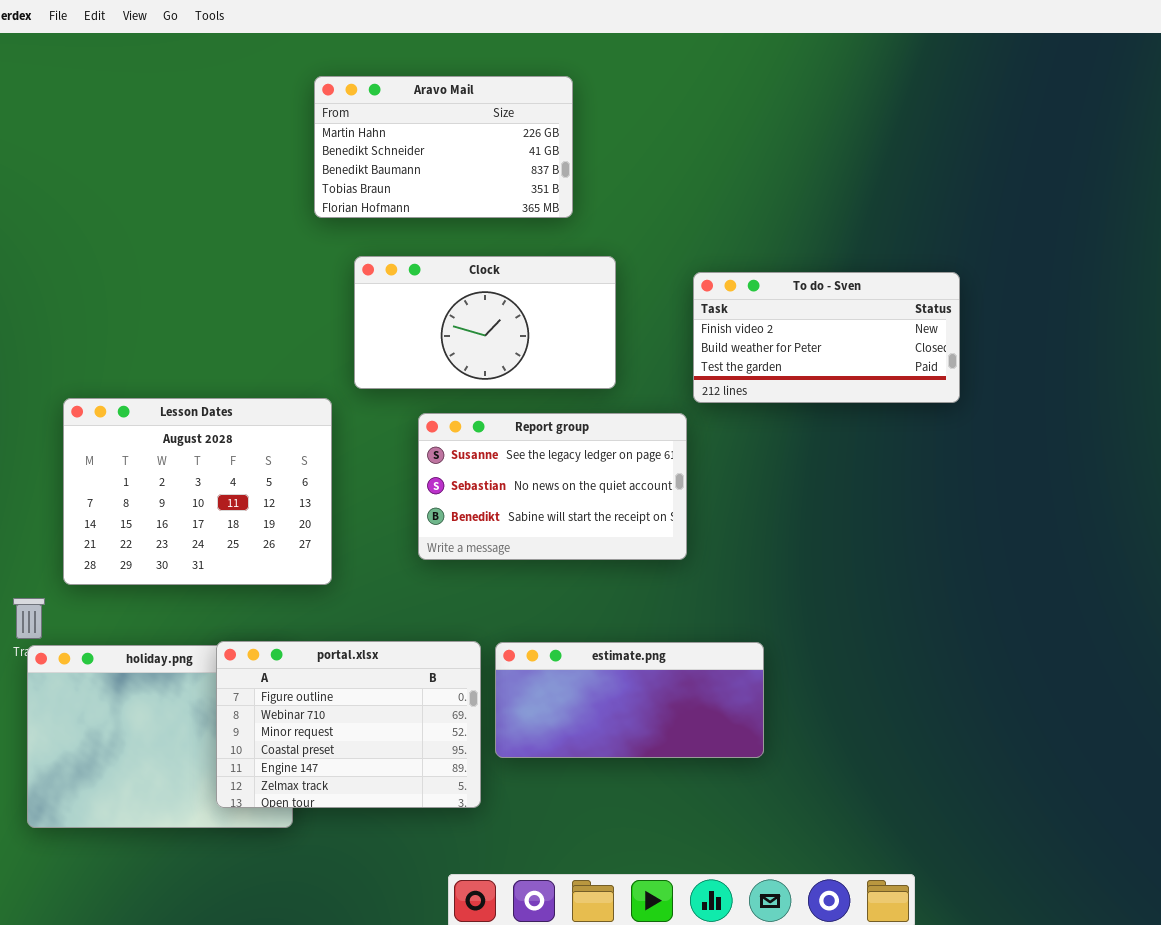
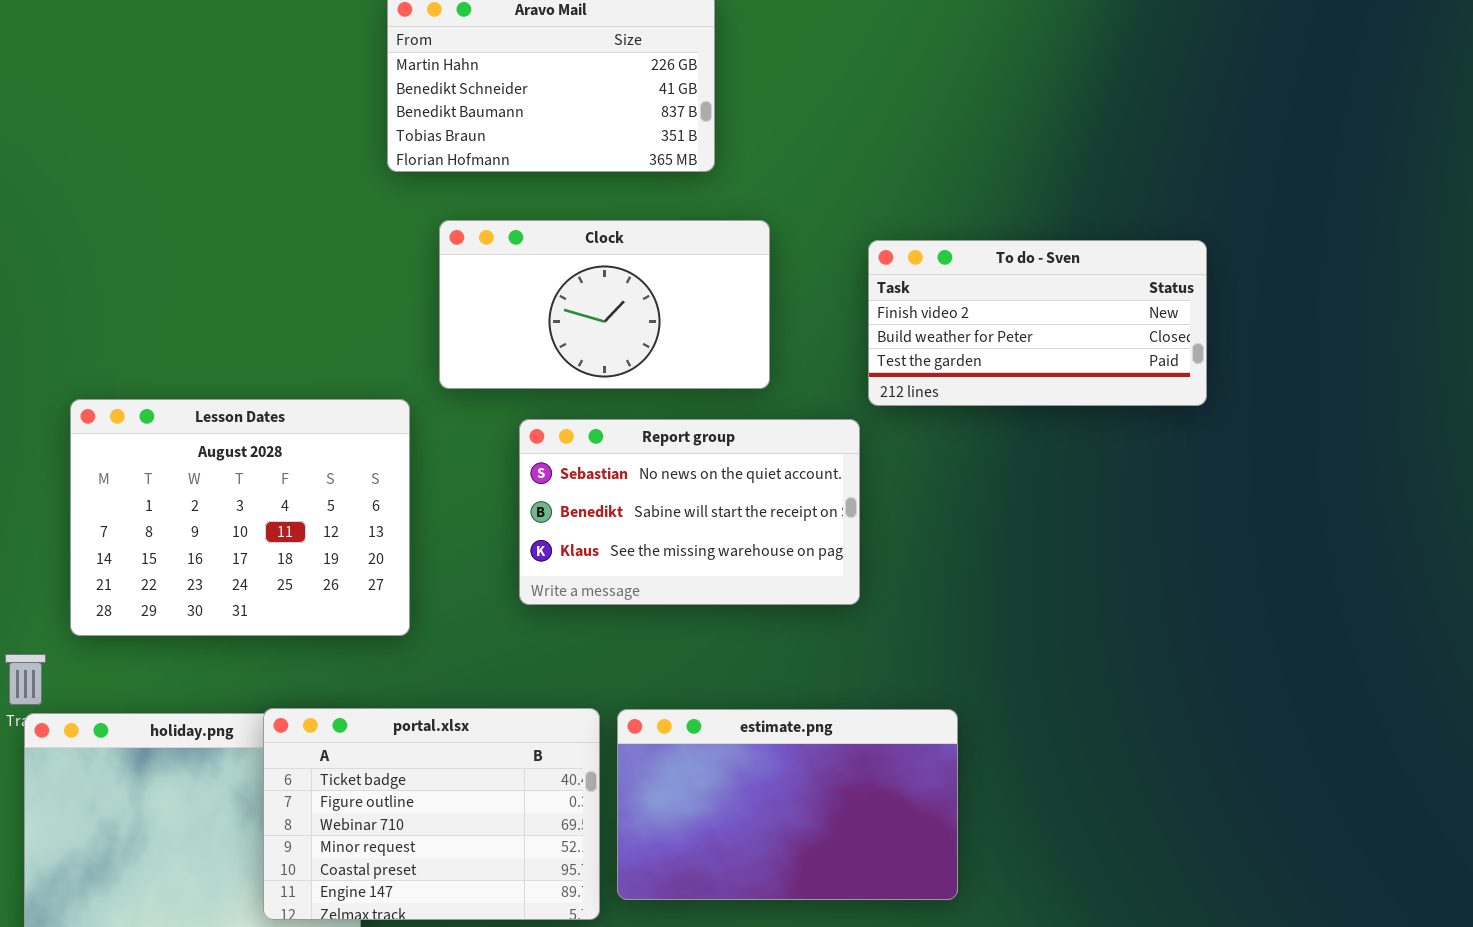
Report group: [418,413,687,560] -> [519,419,860,605], scrolled down 1 row
portal.xlsx: [216,641,481,808] -> [263,708,600,920], scrolled up 1 row
estimate.png: [495,642,764,758] -> [617,709,958,900], resized

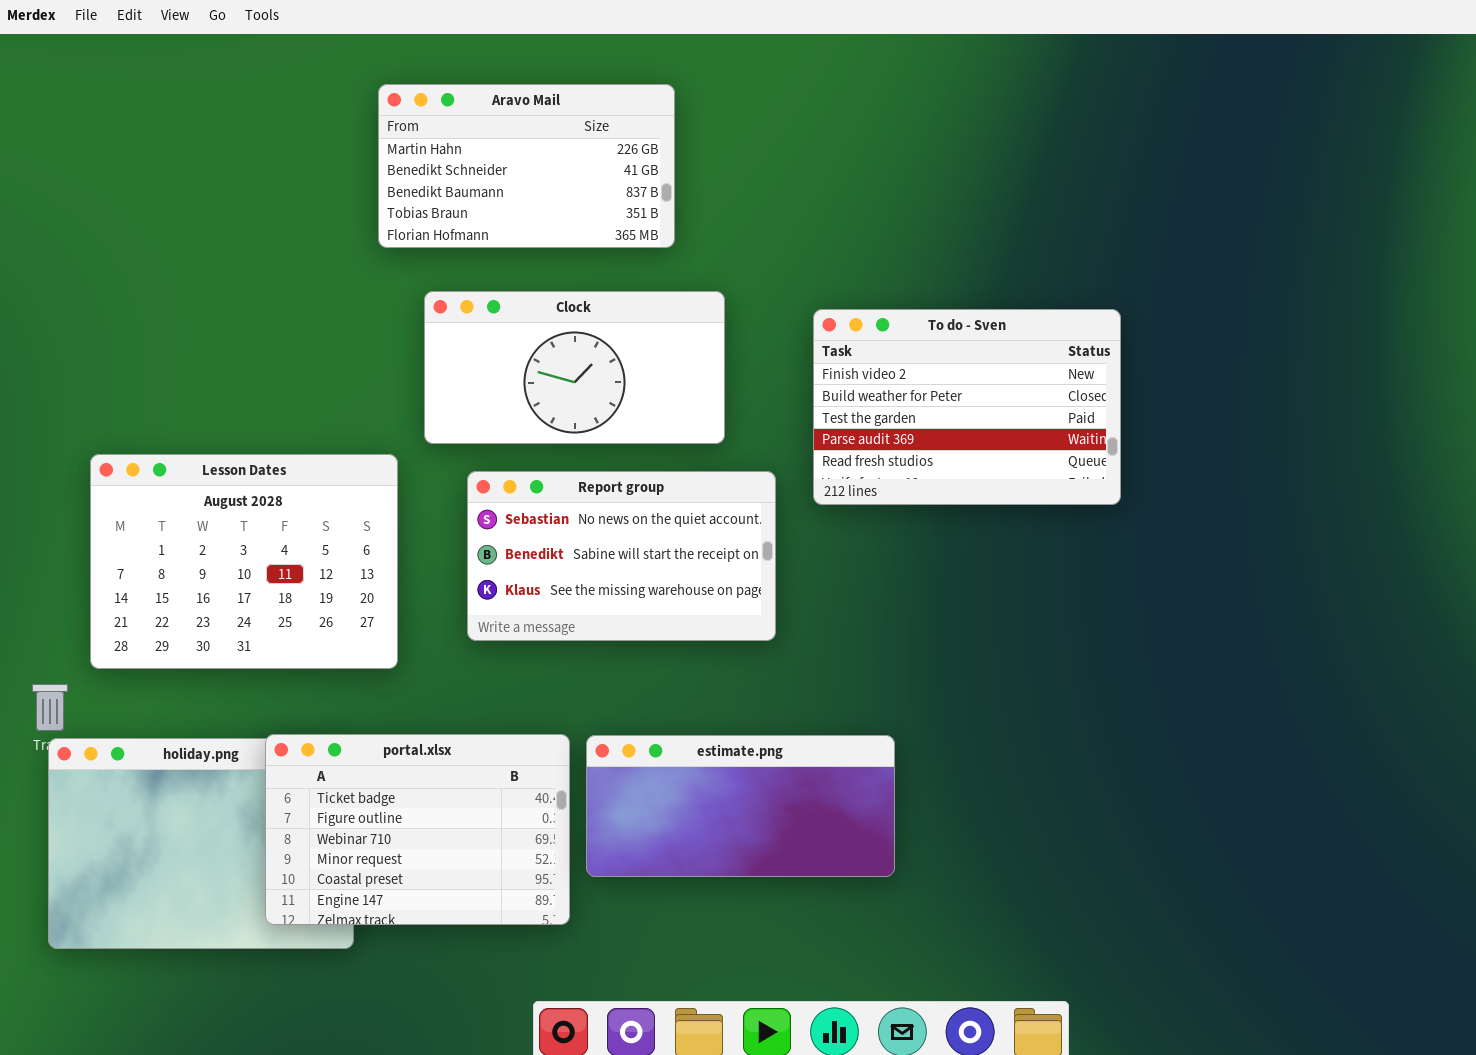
To do - Sven: [868,240,1207,406] -> [813,309,1121,505], resized
Report group: [519,419,860,605] -> [467,471,776,641], moved
estimate.png: [617,709,958,900] -> [586,735,895,877], resized

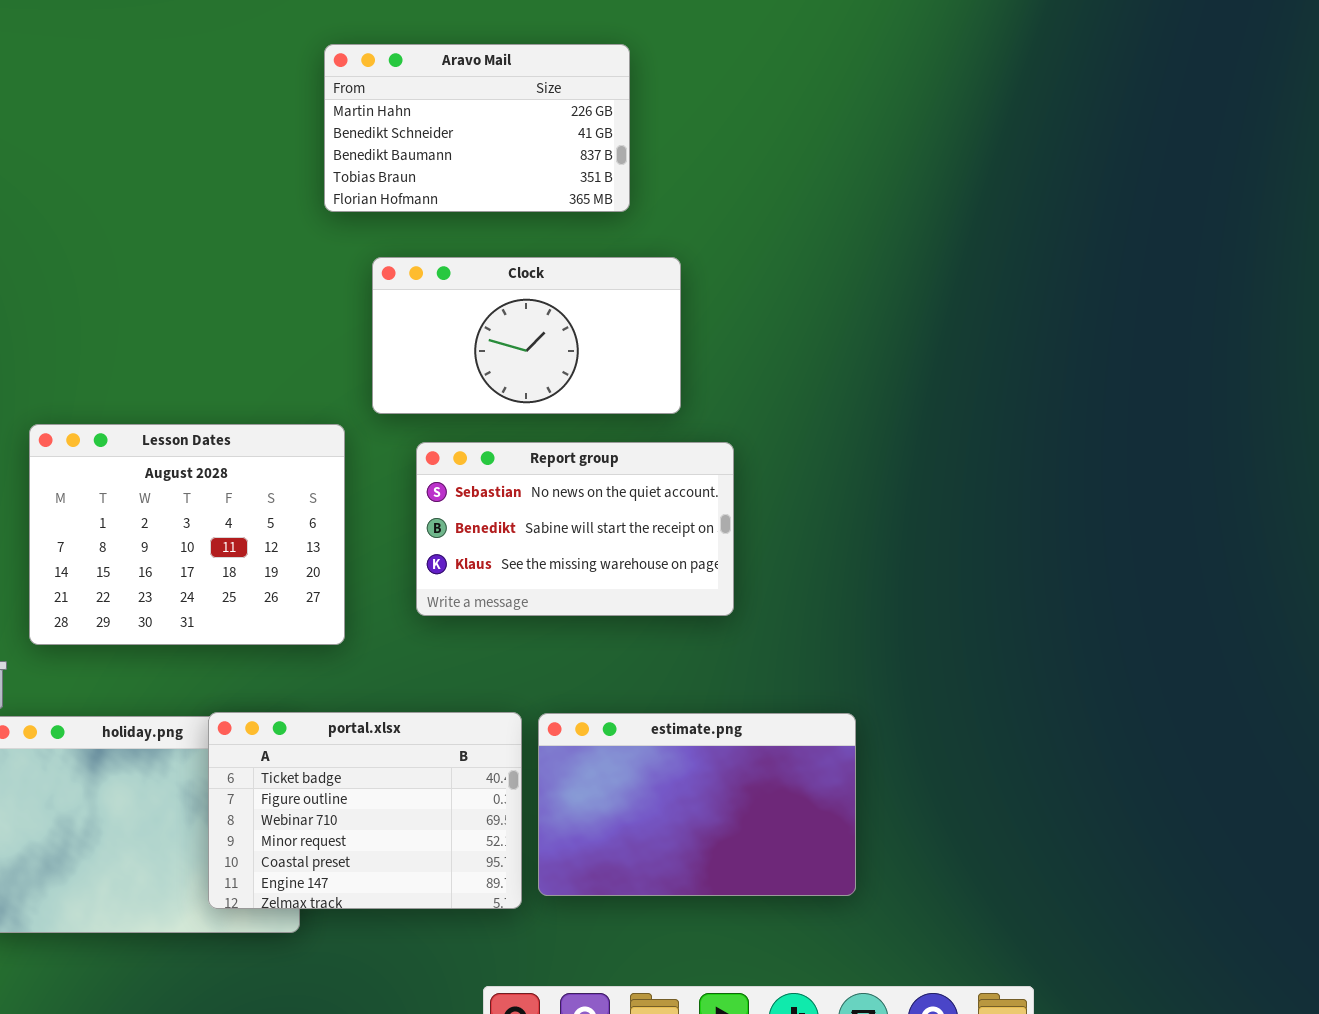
To do - Sven: [813,309,1121,505] -> none, closed
estimate.png: [586,735,895,877] -> [538,713,856,896], resized

